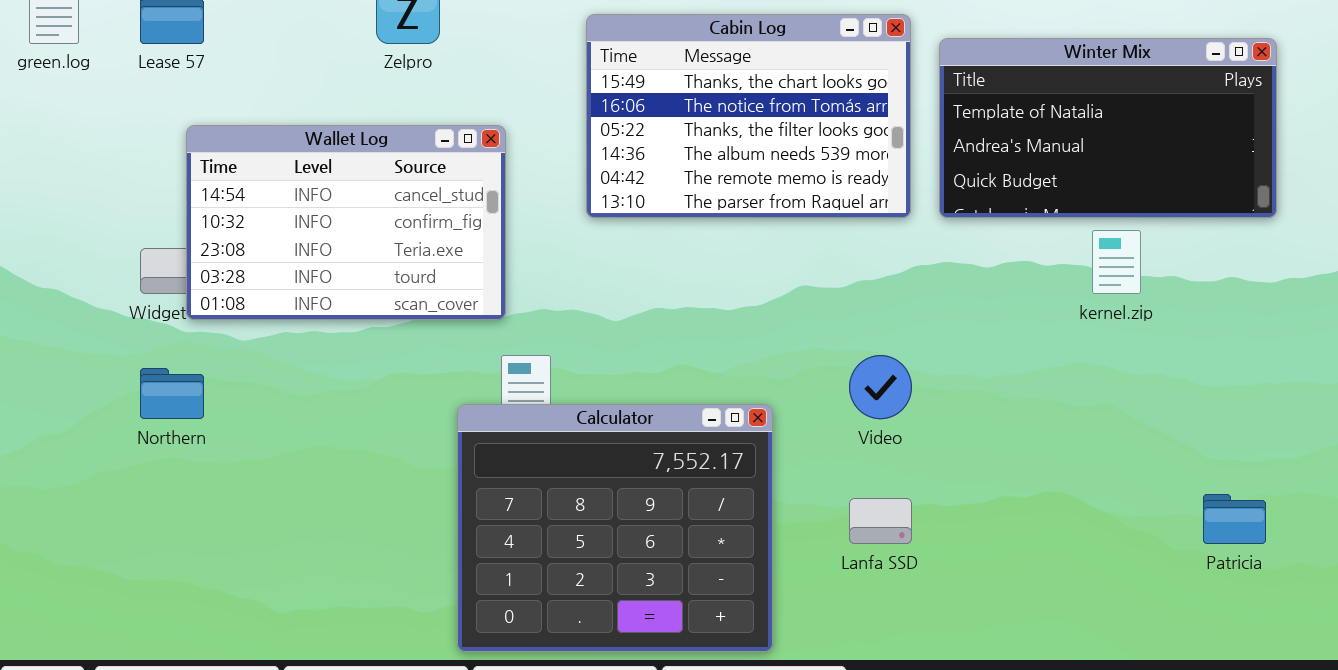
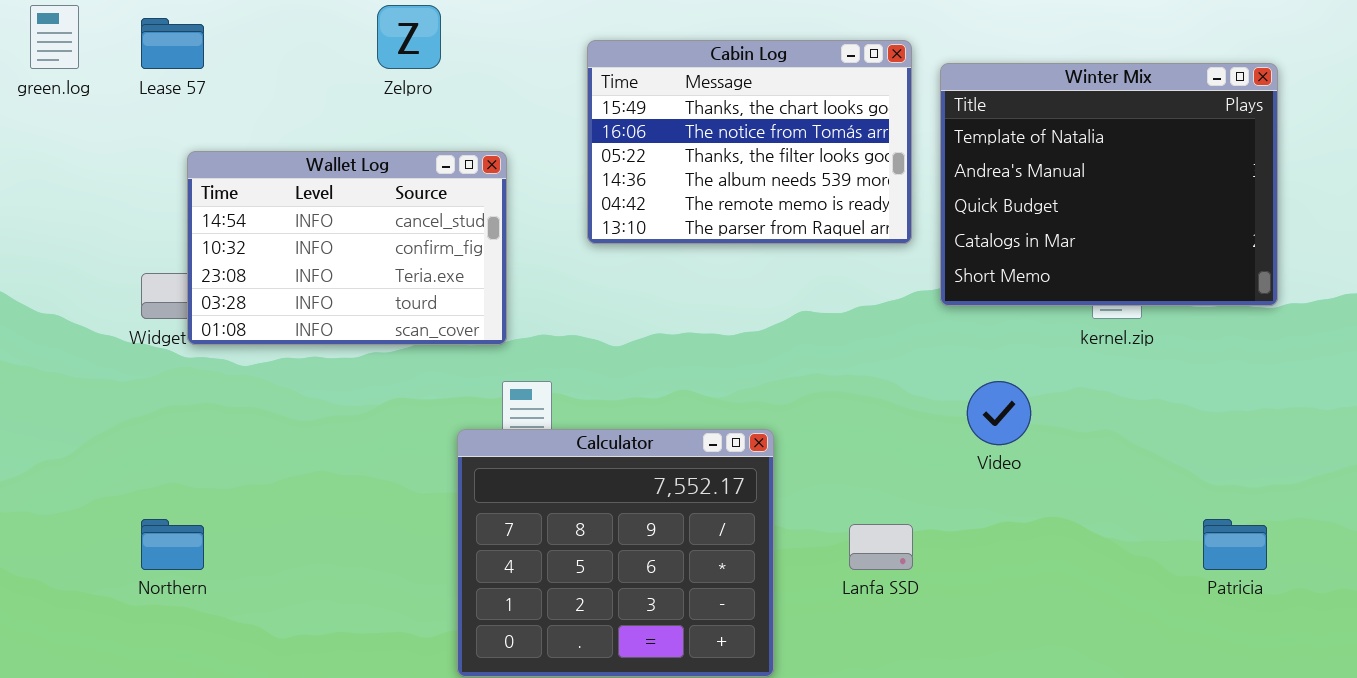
Winter Mix: [939,38,1277,218] -> [940,63,1278,306], resized
Video: [849,355,912,419] -> [967,381,1031,445], moved
Northern: [140,368,204,419] -> [141,519,204,570], moved

